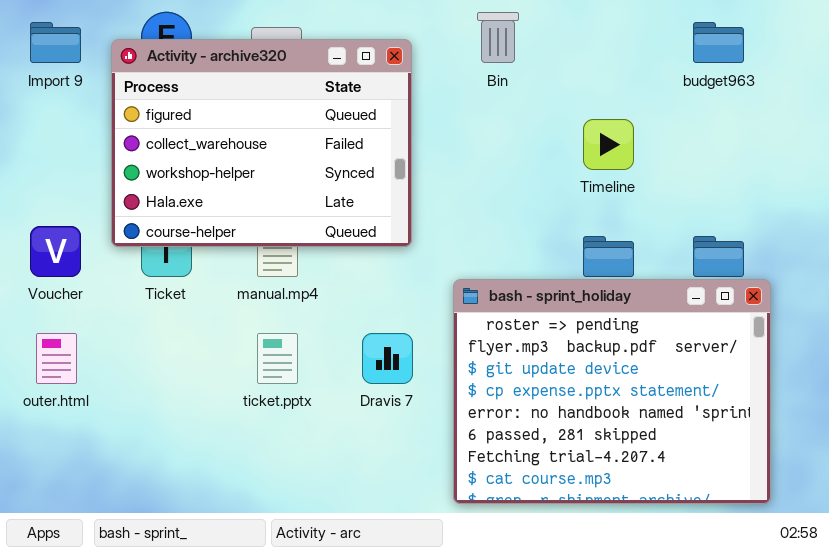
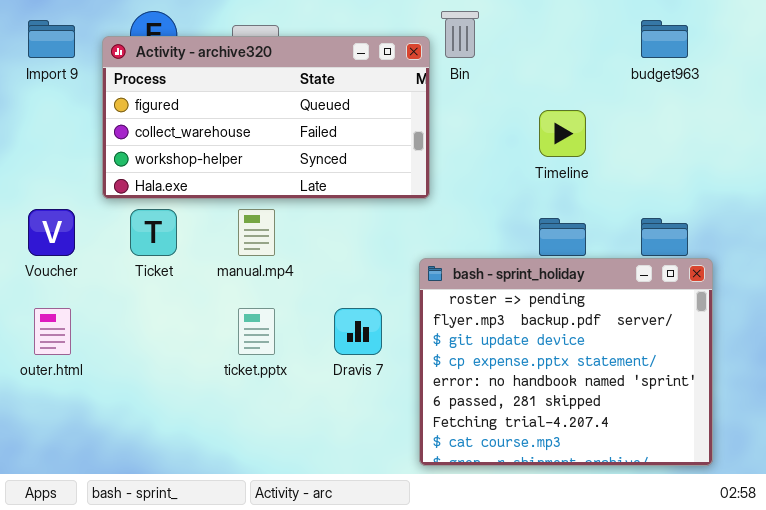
Activity - archive320: [111,39,412,247] -> [102,36,430,199], resized

